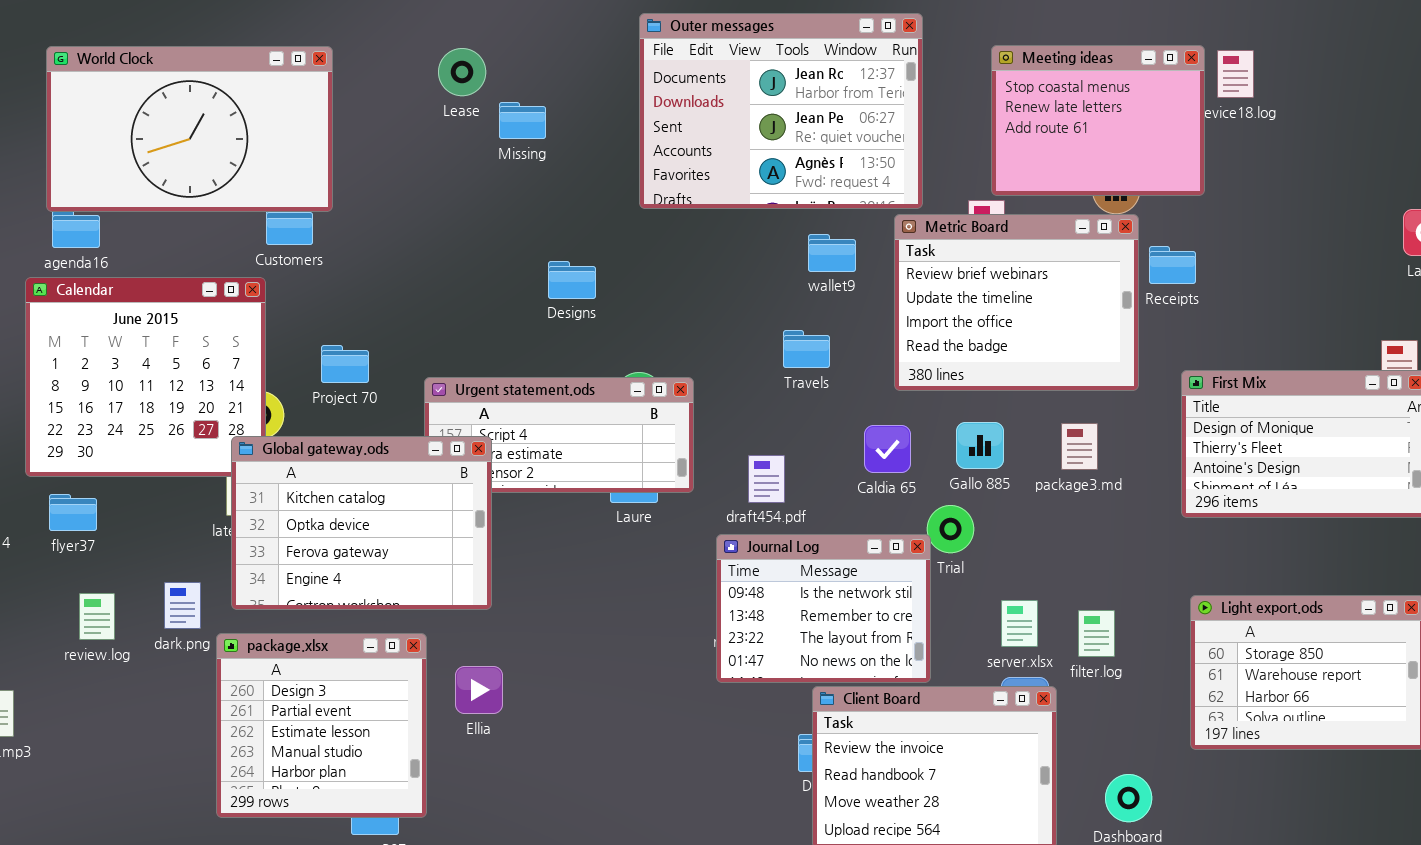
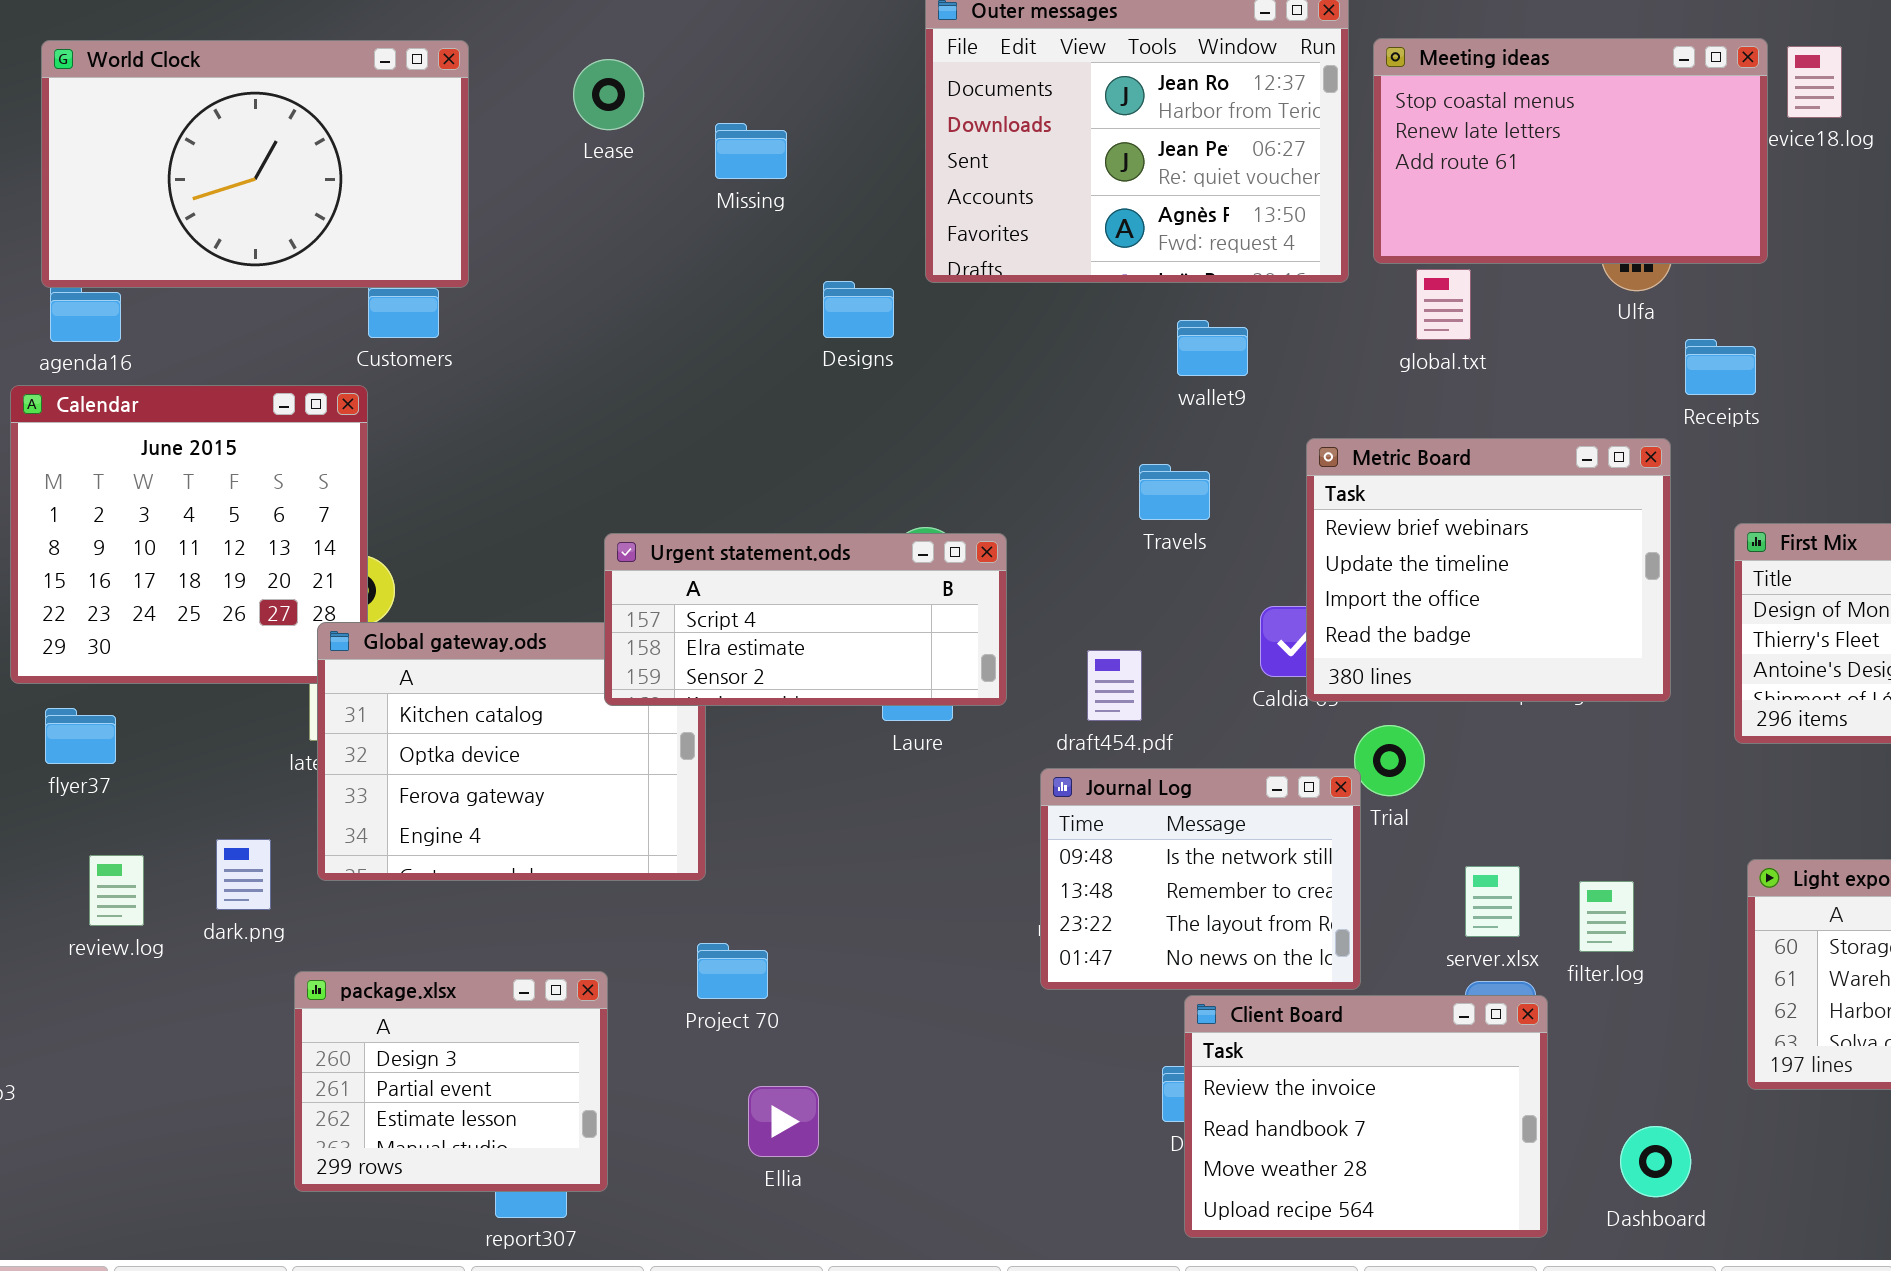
Meeting ideas: [991,45,1205,196] -> [1373,38,1768,264], resized
Lease: [438,48,486,96] -> [573,59,644,130], moved
Metric Board: [894,214,1139,391] -> [1306,438,1671,702], moved
Designs: [548,261,596,299] -> [823,281,894,338], moved
Project 70: [321,345,369,383] -> [697,943,768,999], moved
Urgent statement.ods: [424,377,694,493] -> [604,533,1007,706], raised
package.xlsx: [216,633,427,818] -> [294,971,608,1192], resized
Ellia: [455,666,503,714] -> [748,1086,819,1157], moved

